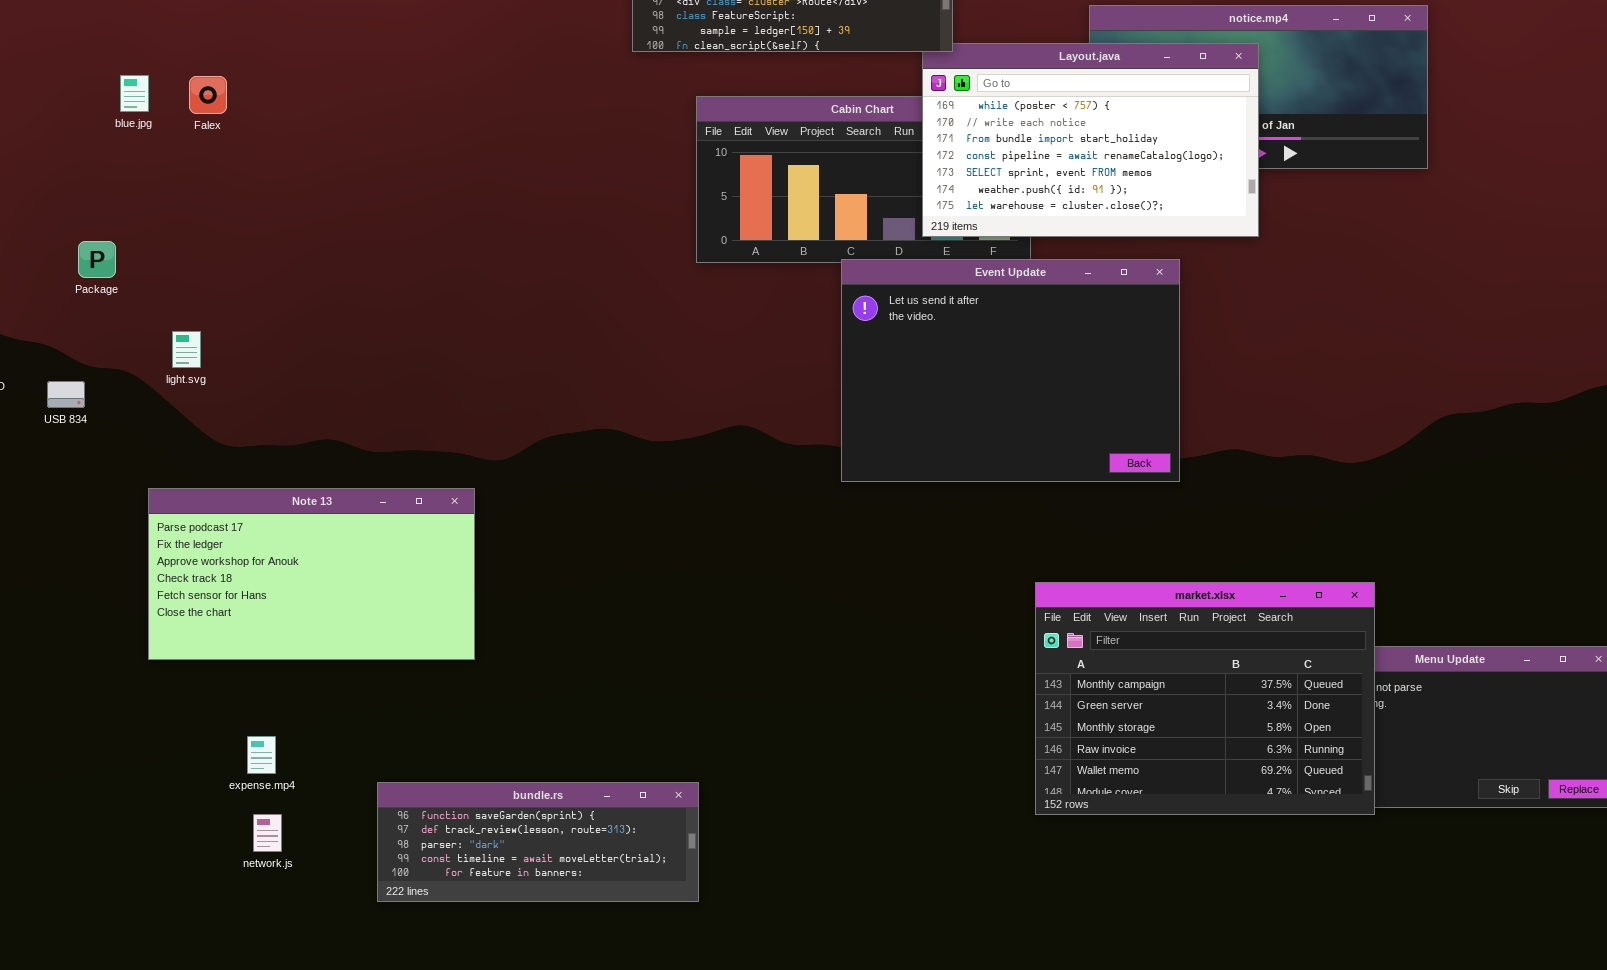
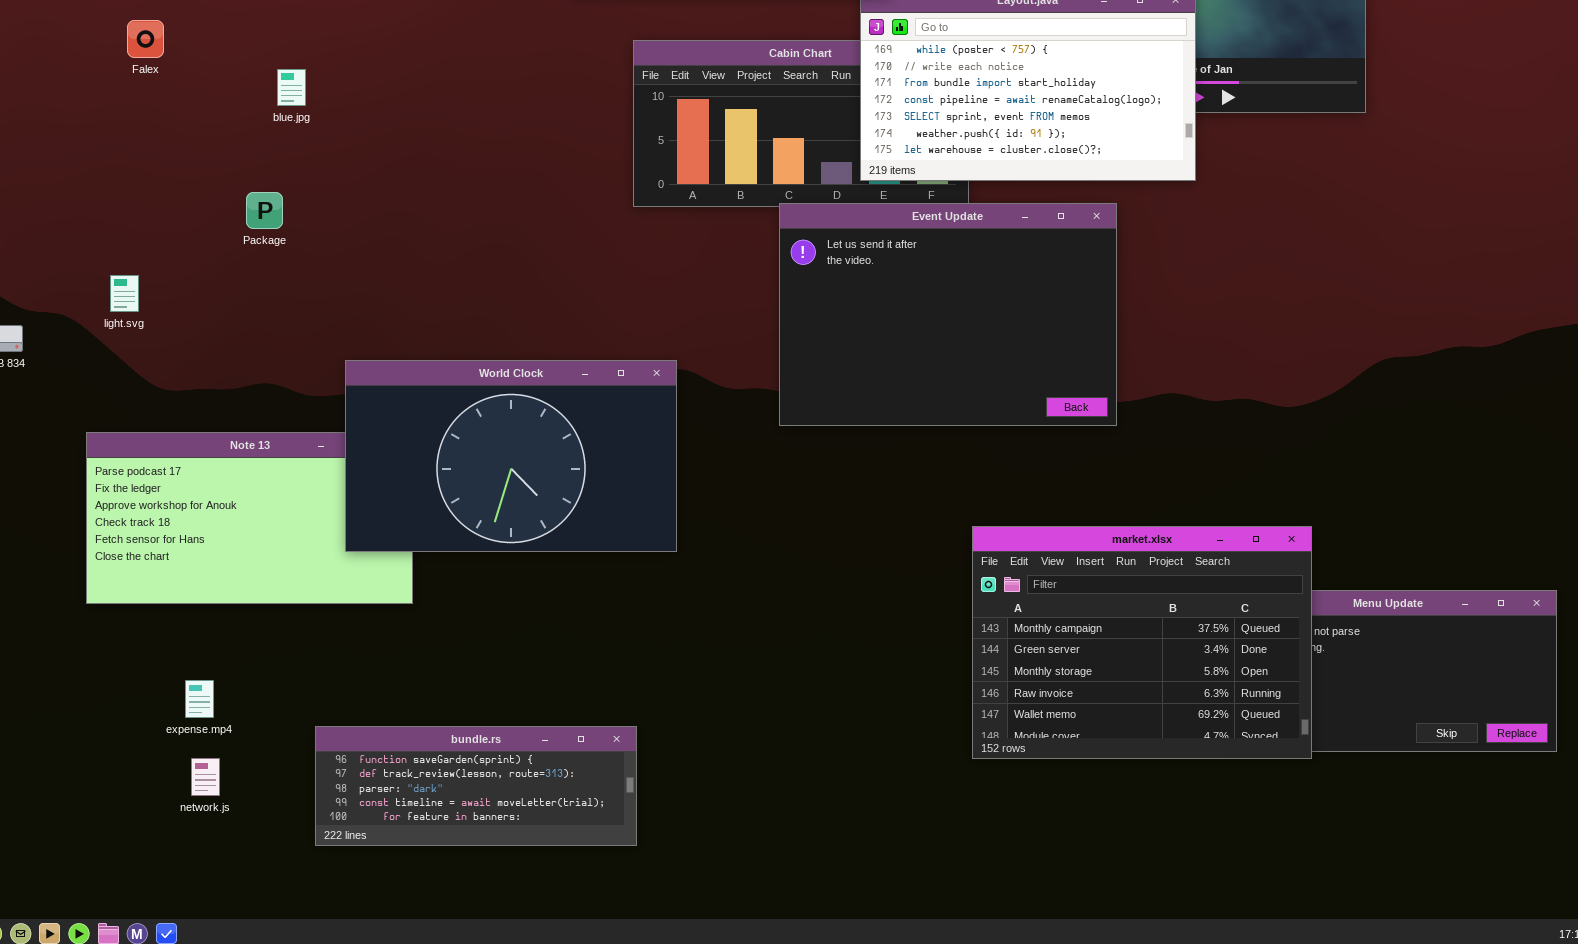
blue.jpg: [120,75,149,112] -> [277,69,306,106], moved
Package: [78,241,116,278] -> [246,192,283,229], moved
World Clock: none -> [345,360,677,552], opened

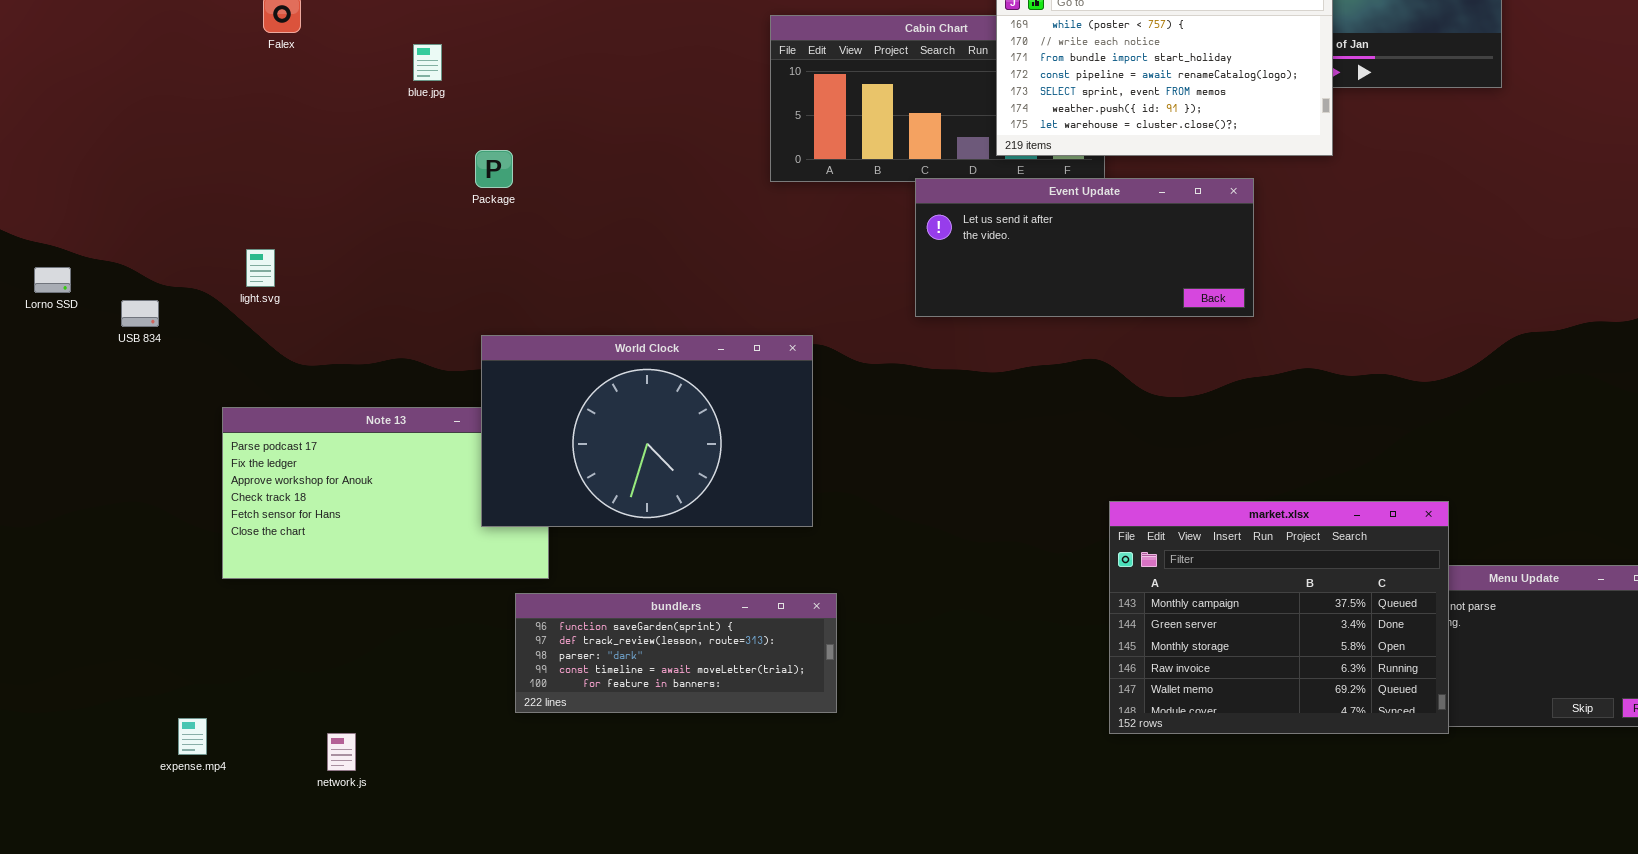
Package: [246,192,283,229] -> [475,150,513,188], moved
Event Update: [779,203,1117,426] -> [915,178,1254,317], resized
expense.mp4: [185,680,214,718] -> [178,718,207,755], moved
bundle.rs: [315,726,637,846] -> [515,593,837,713], moved

